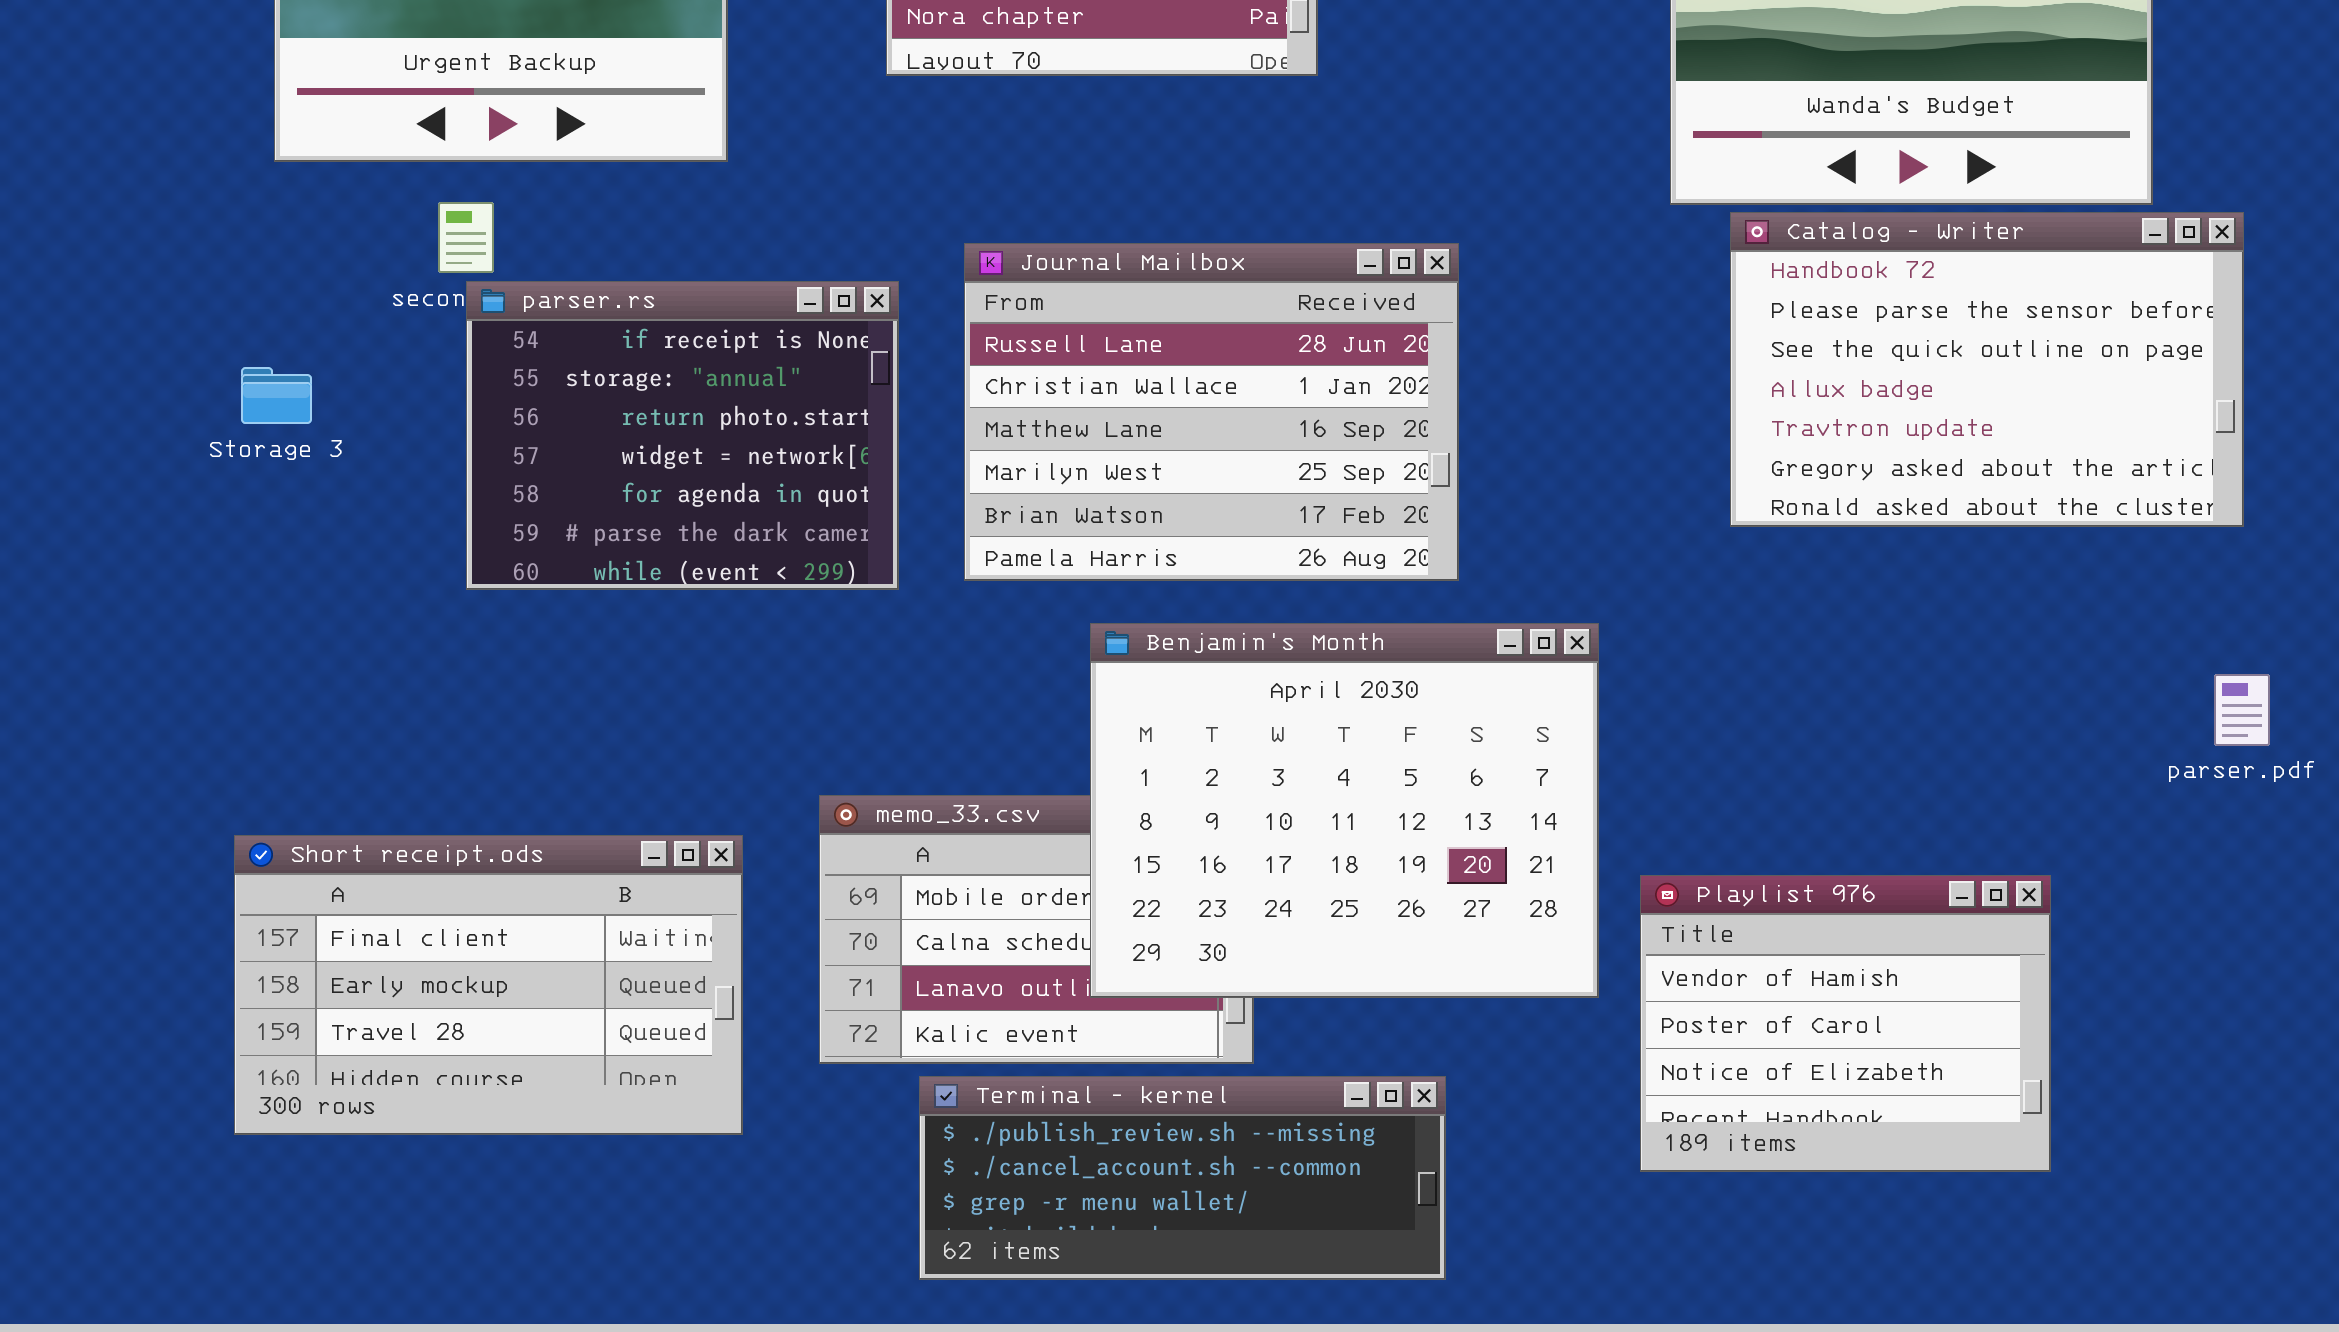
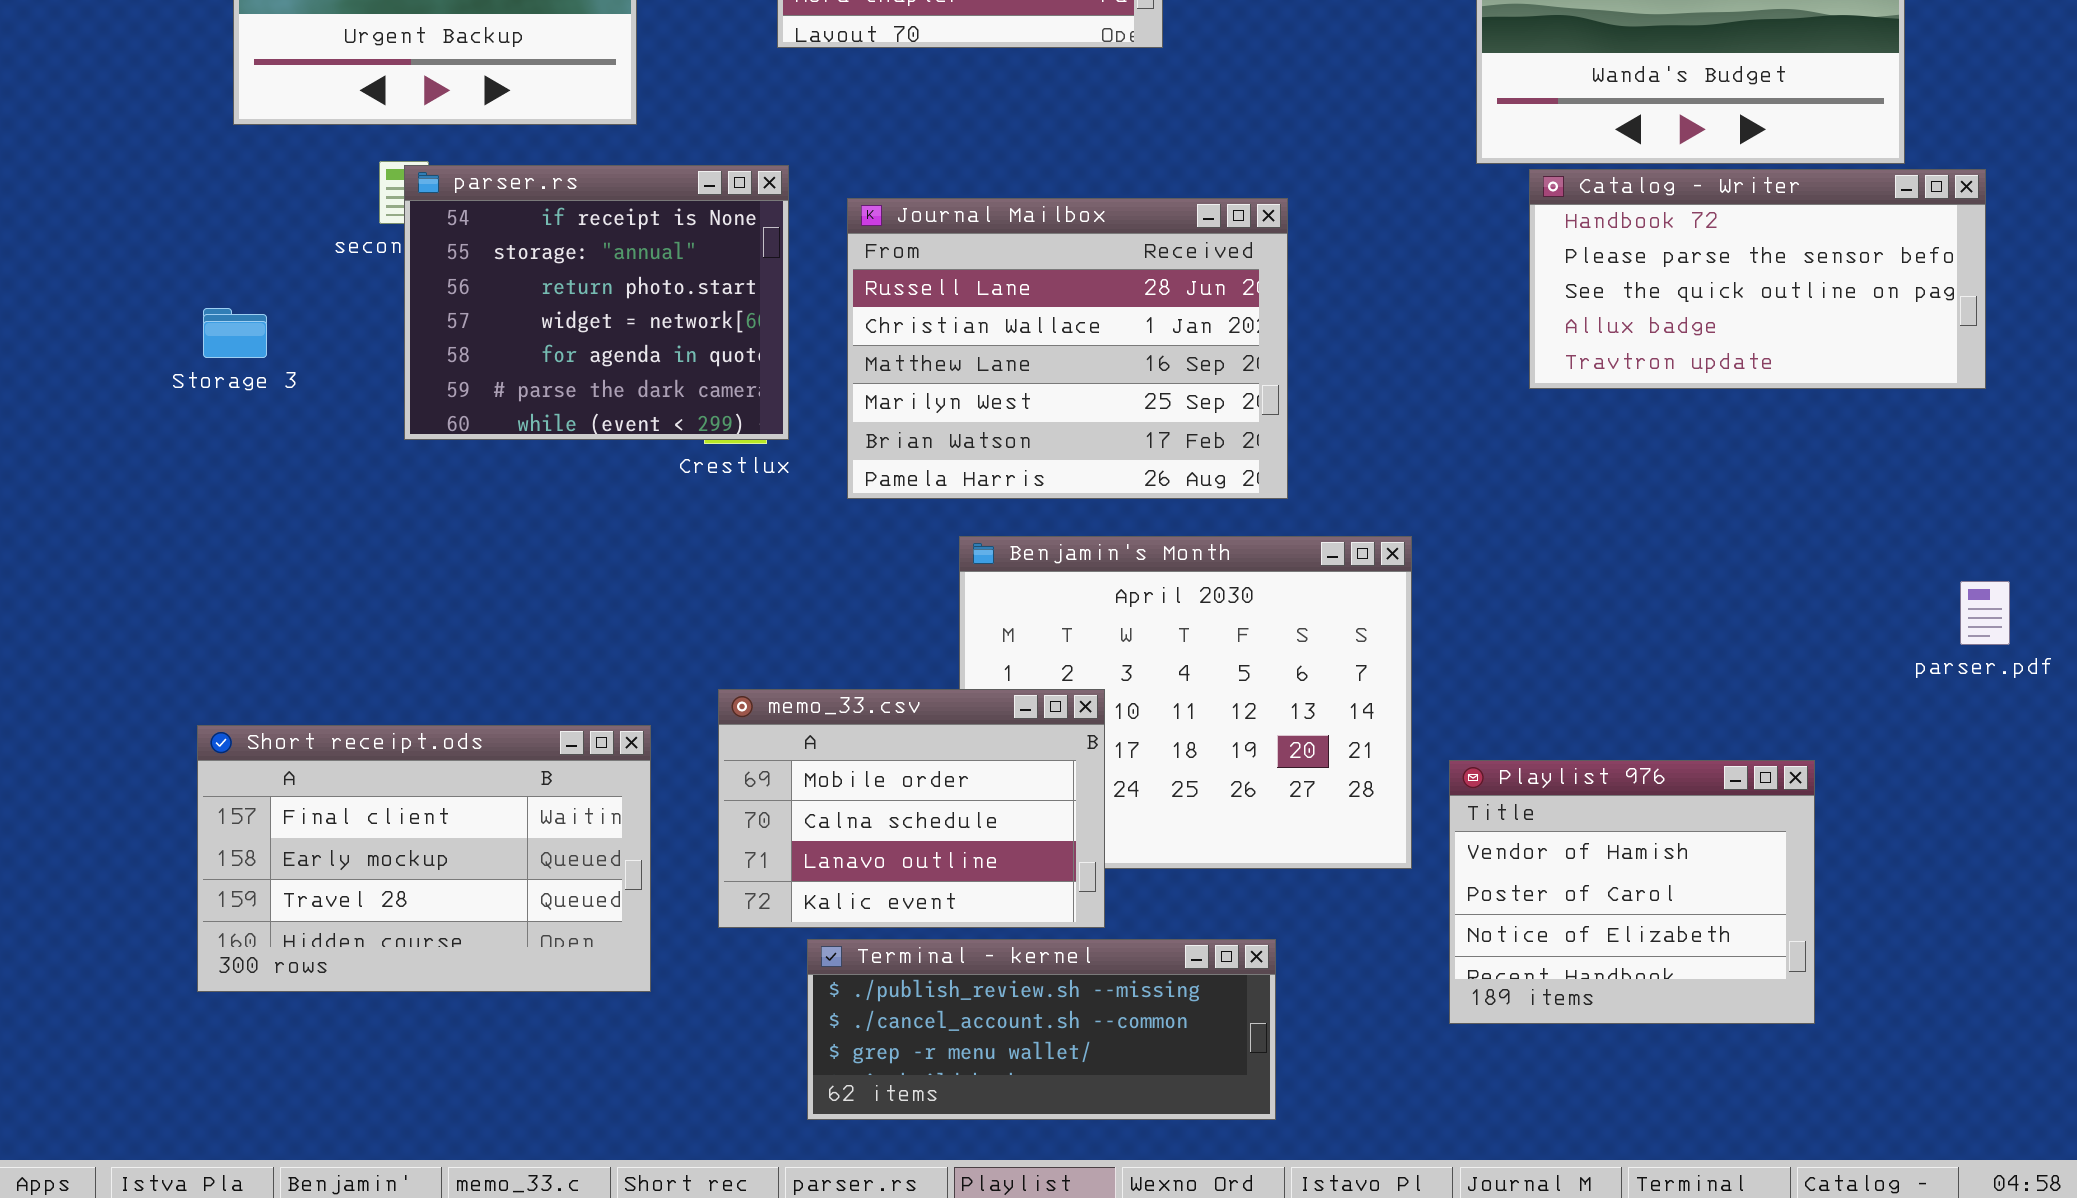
Catalog - Writer: [1730,212,2244,527] -> [1529,169,1986,389], resized
parser.rs: [466,281,899,590] -> [404,165,789,440], moved
memo_33.csv: [819,795,1254,1064] -> [718,689,1105,928], raised

